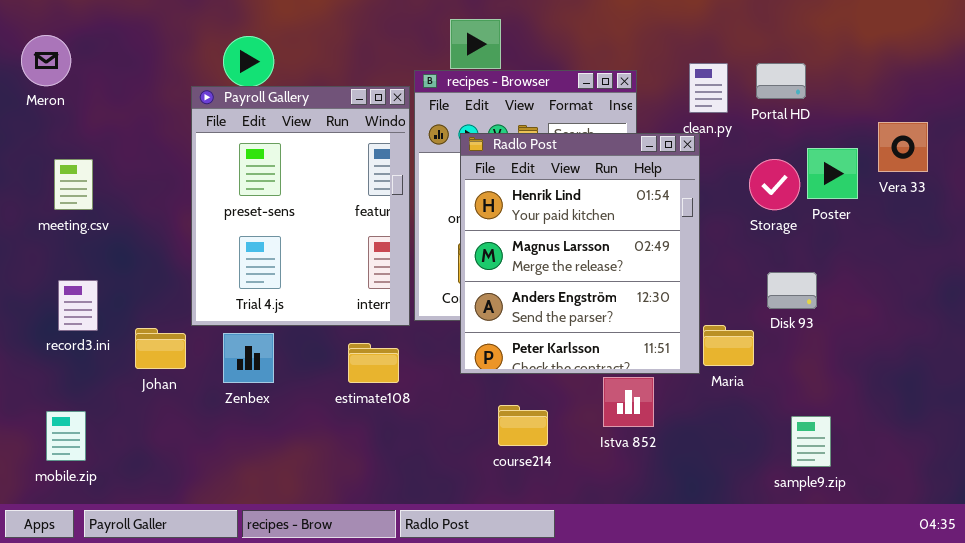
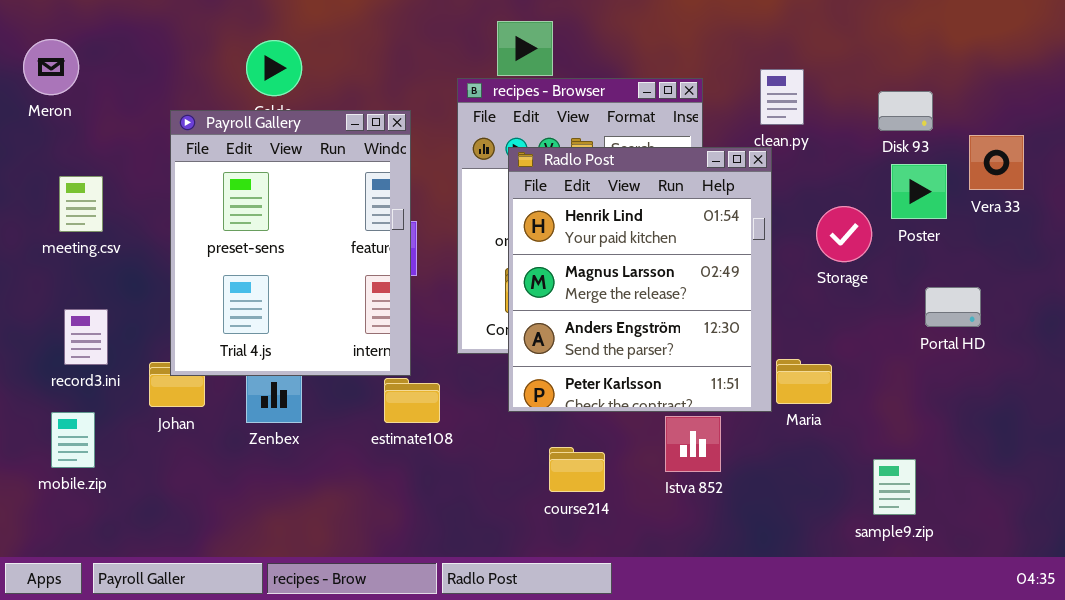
Portal HD: [756,63,806,99] -> [925,287,981,327], moved
Payroll Gallery: [191,86,410,326] -> [170,110,411,376], moved
Storage: [749,159,800,210] -> [816,206,872,262], moved
Disk 93: [767,272,817,309] -> [878,91,933,131], moved
mobile.zip: [46,411,86,461] -> [51,412,95,468], moved

